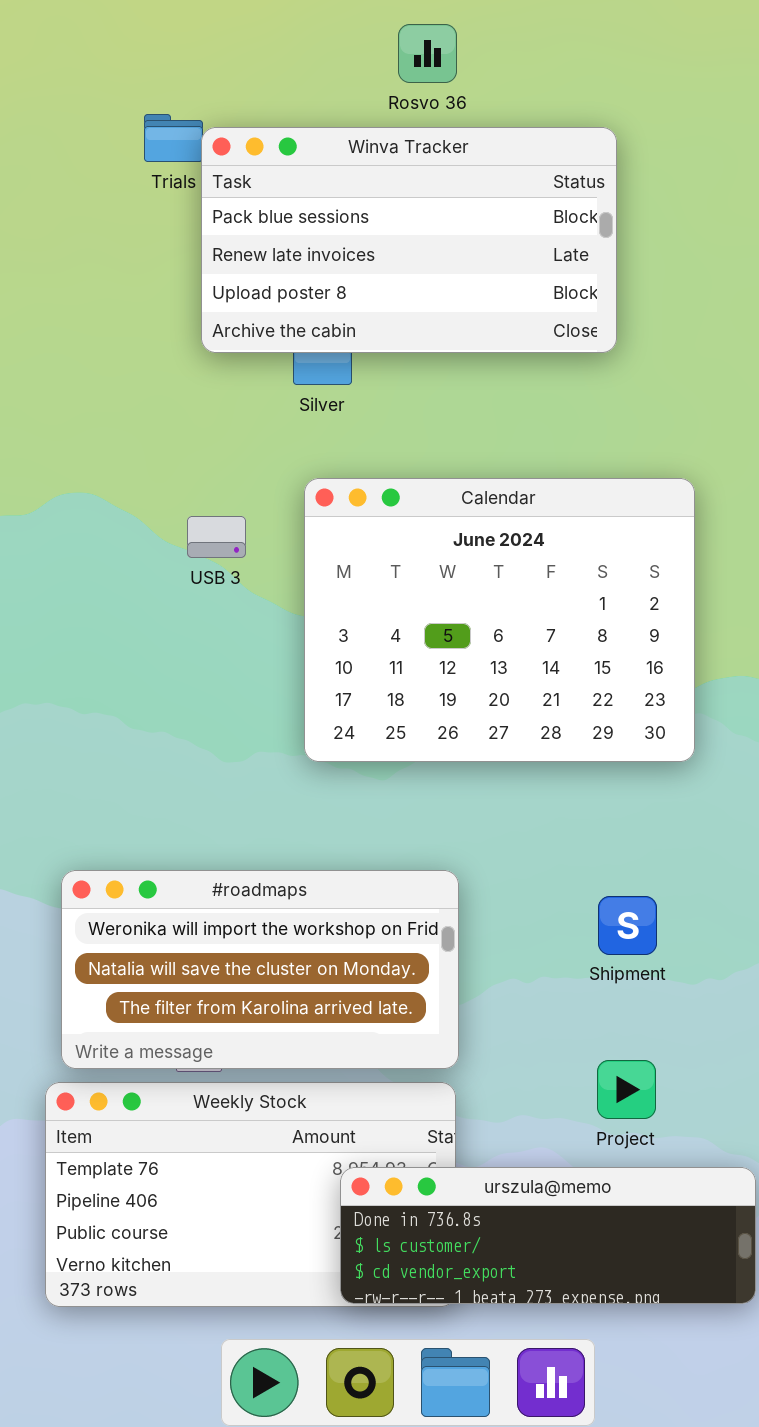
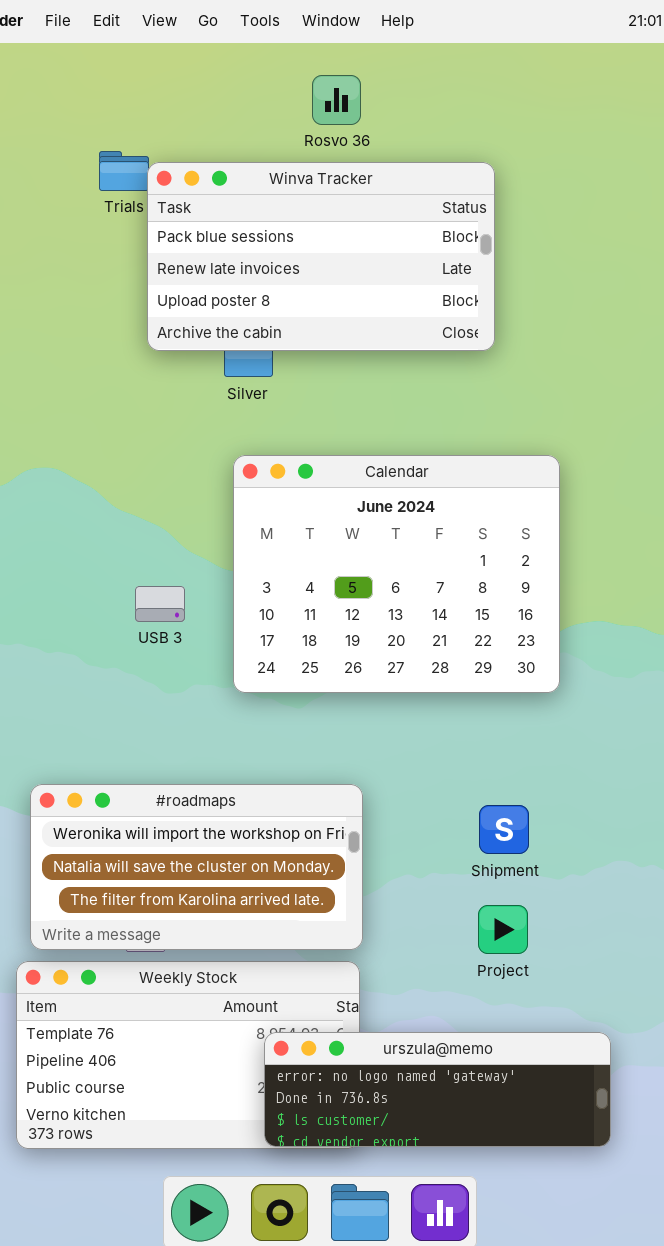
USB 3: [187,516,246,558] -> [135,586,185,622], moved
Project: [597,1060,656,1119] -> [478,905,528,954], moved
urszula@memo: [340,1167,756,1304] -> [264,1032,611,1147], scrolled up 1 row

